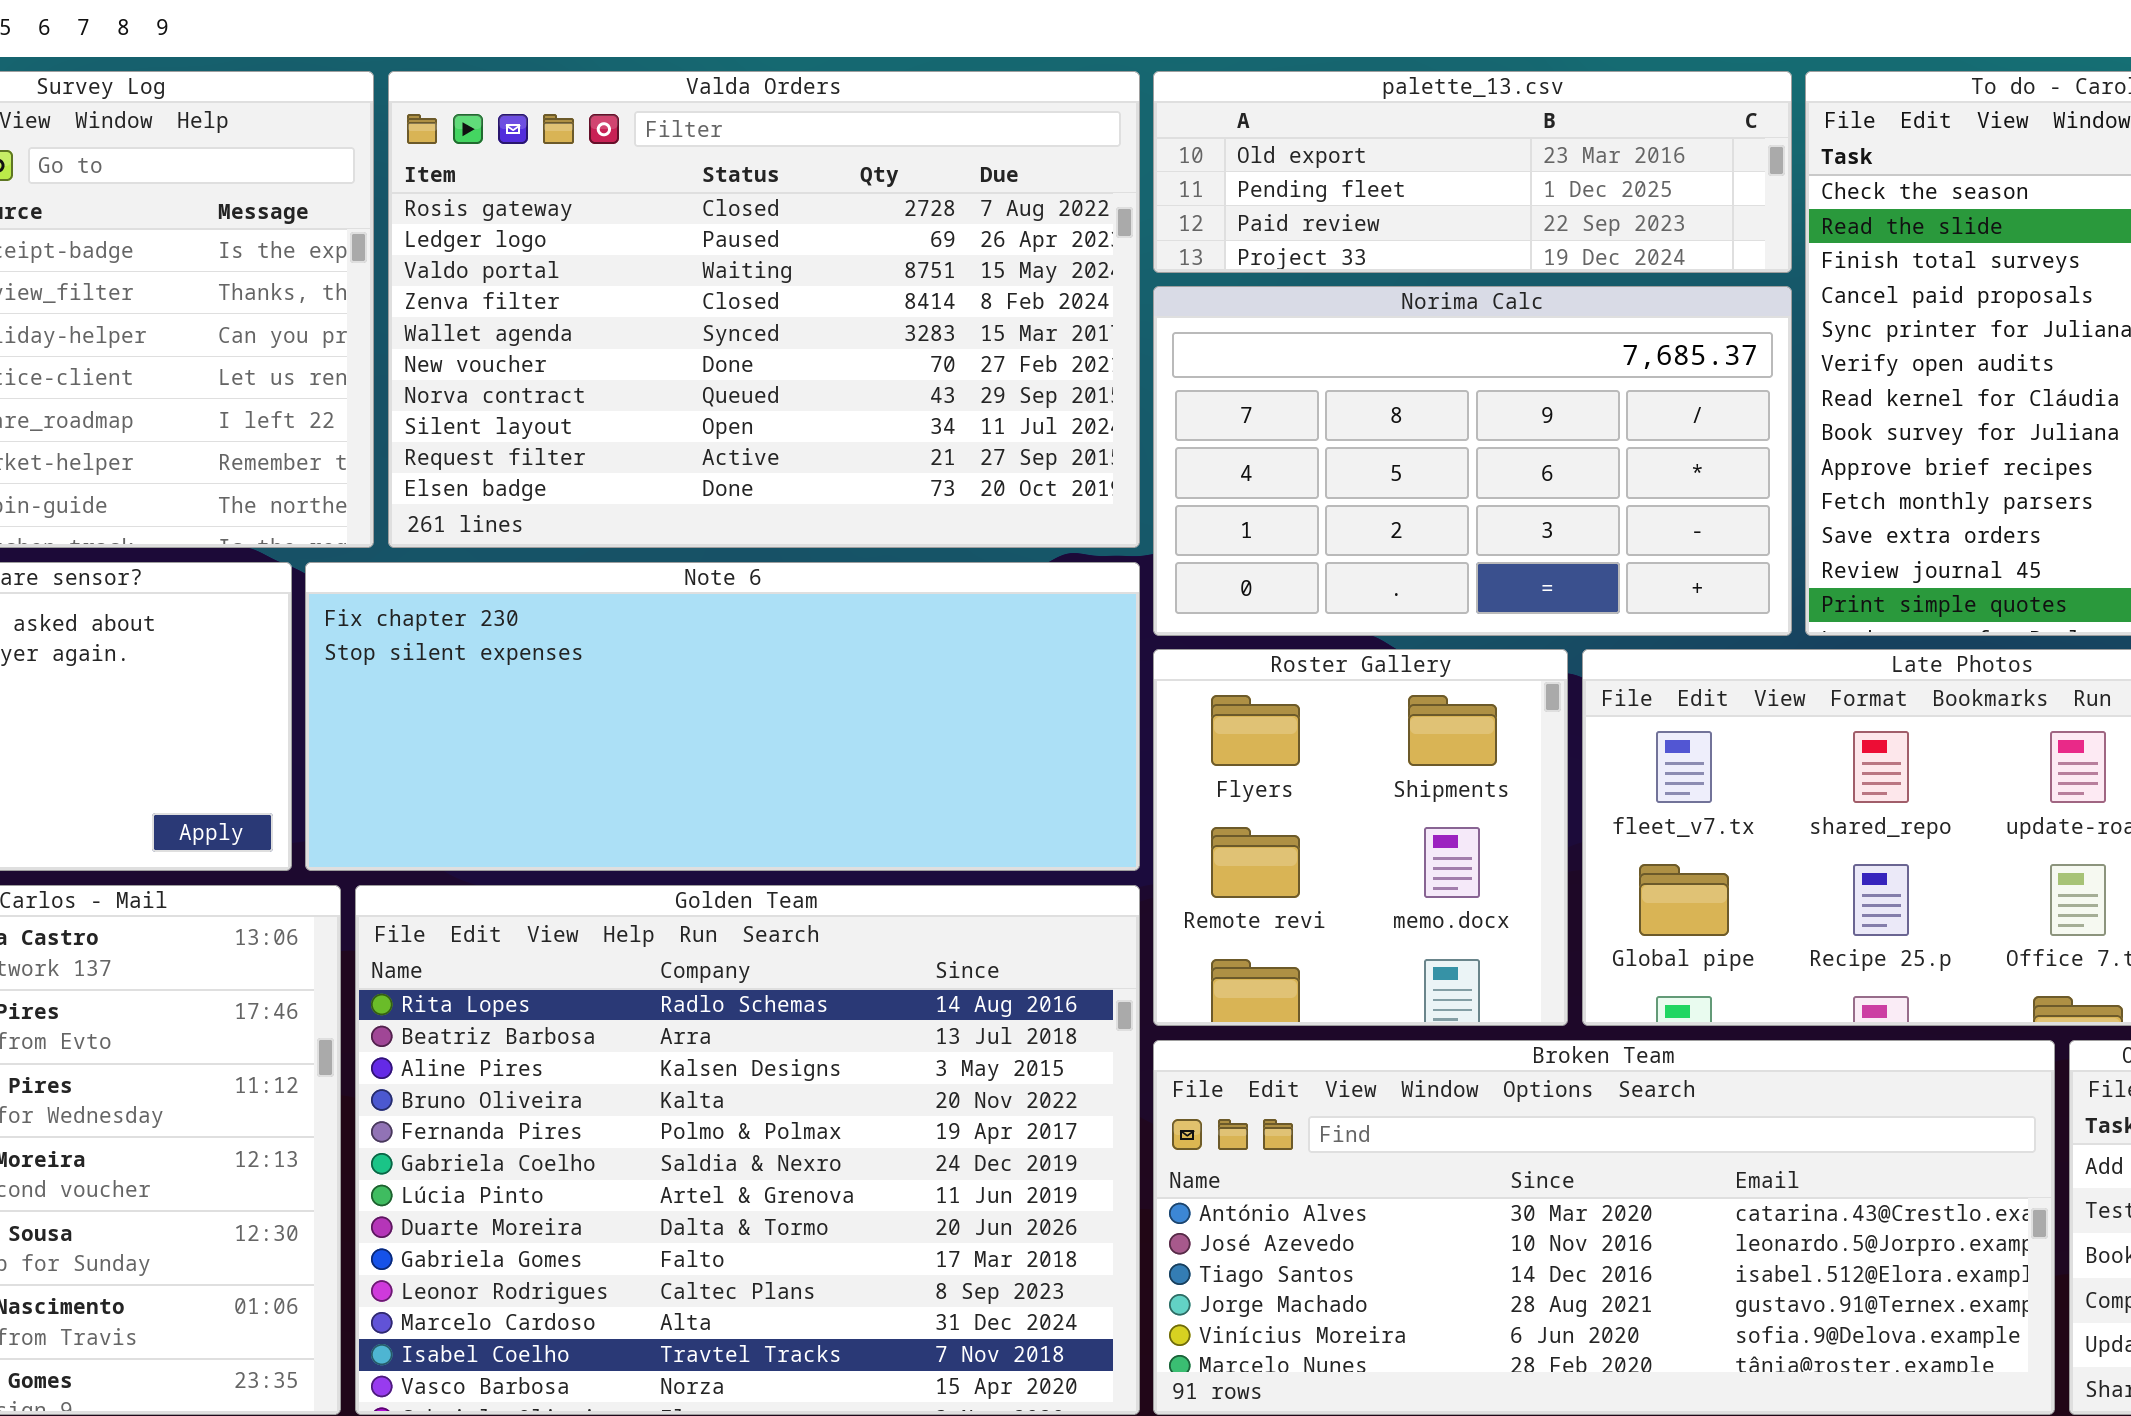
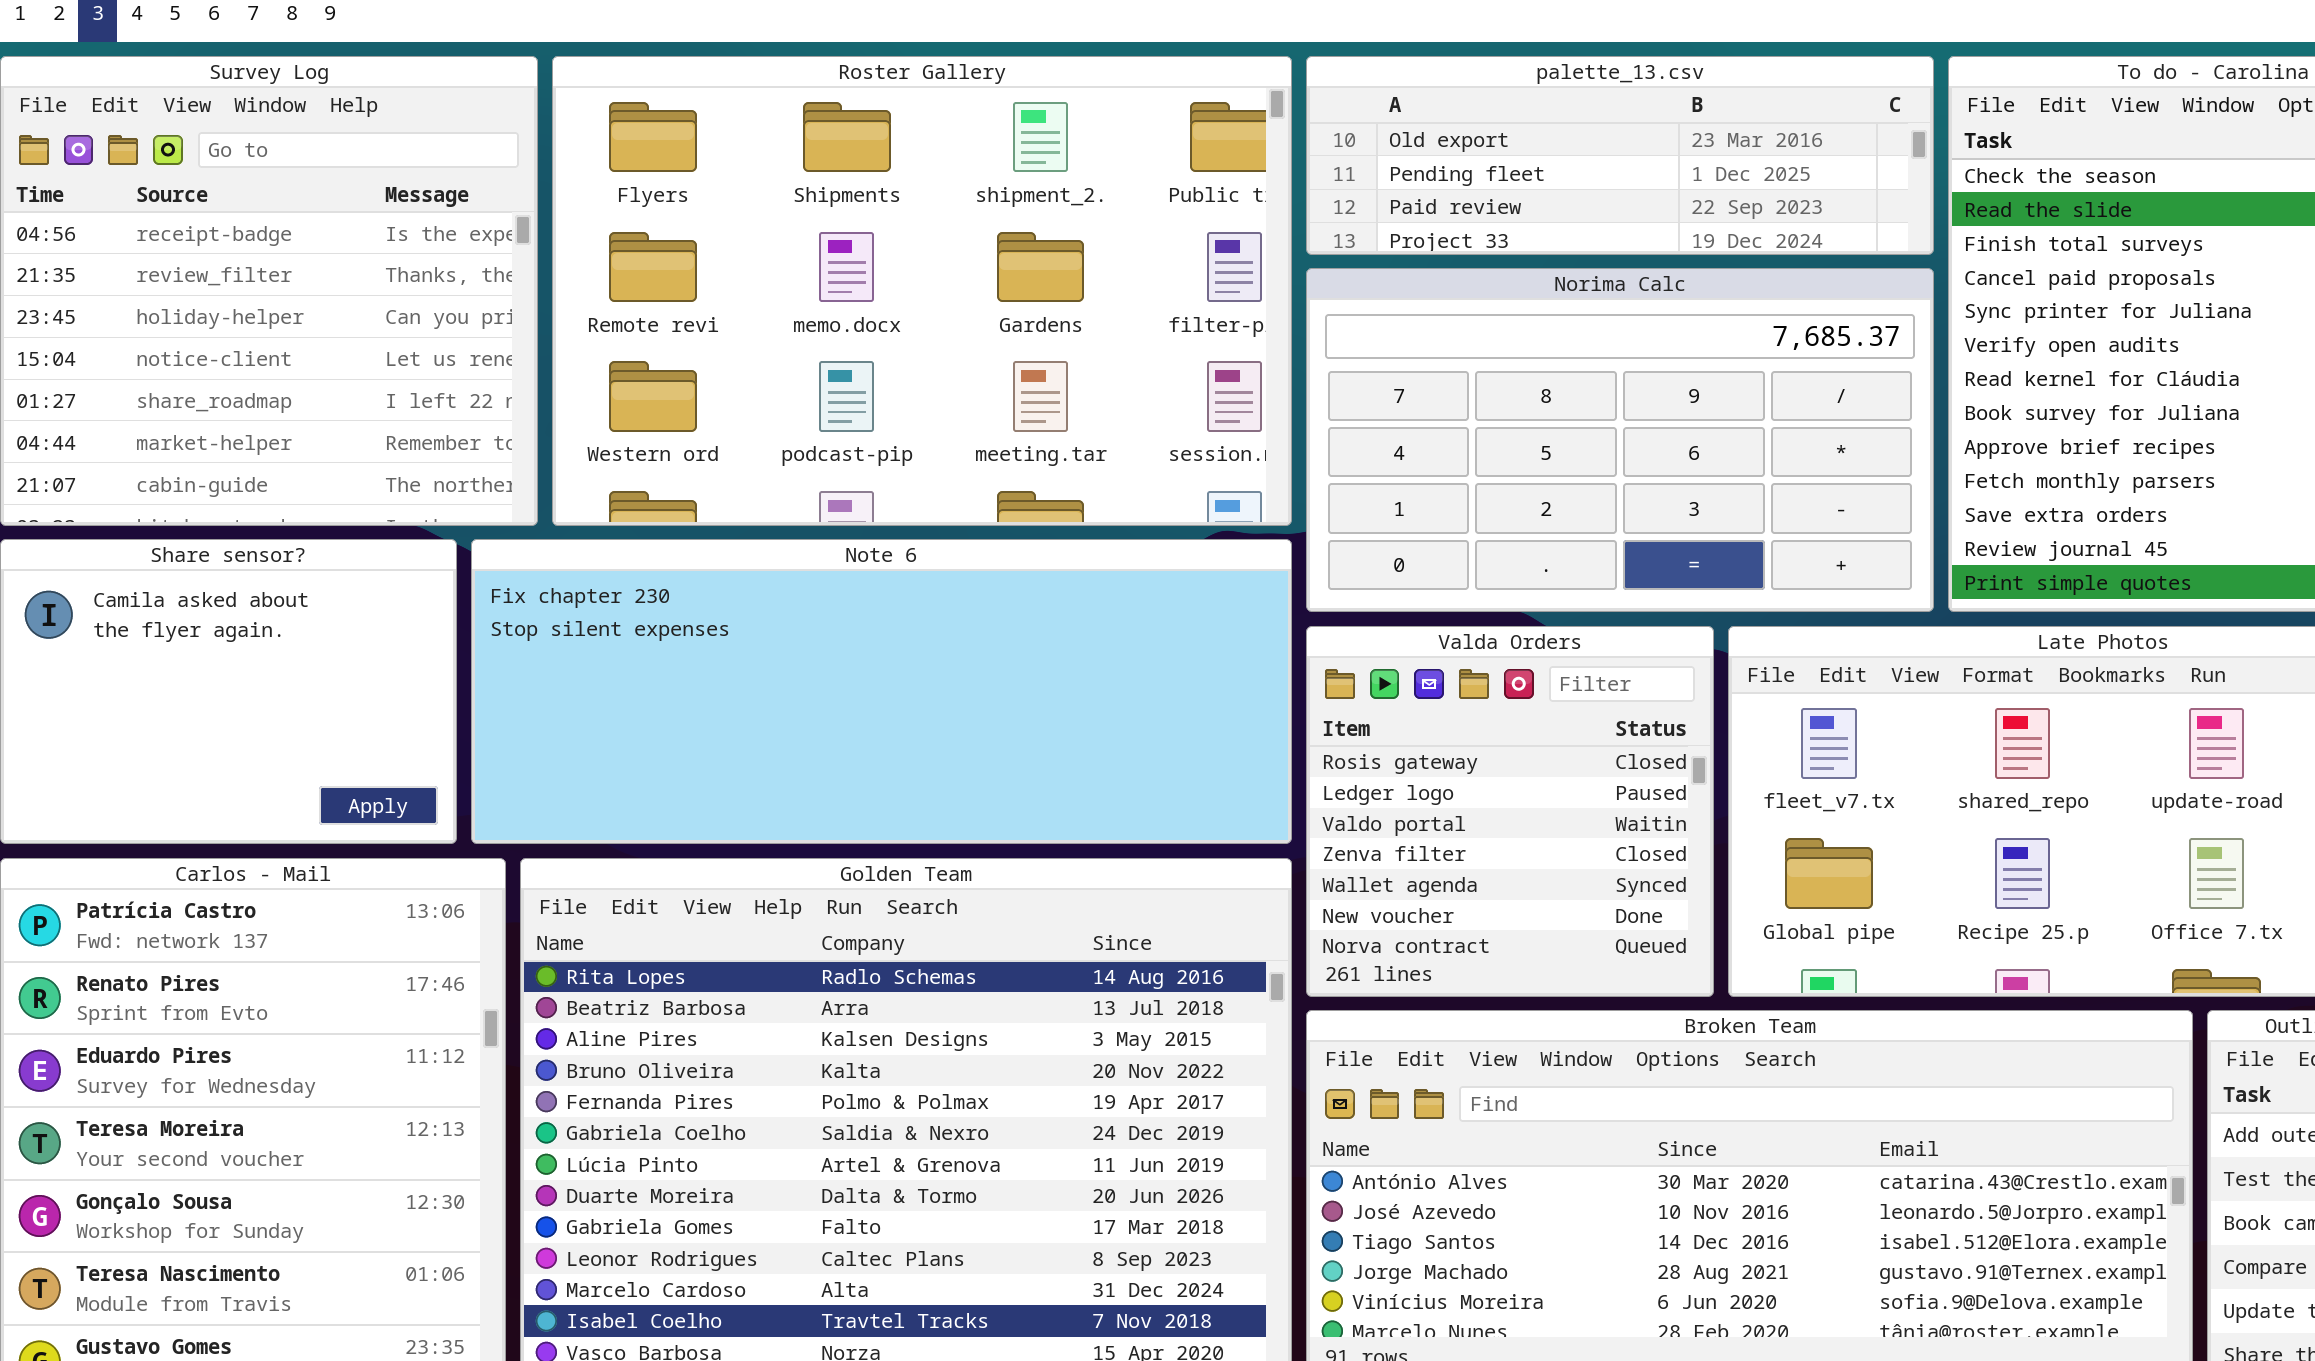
Valda Orders: [388,71,1140,548] -> [1306,626,1714,997], moved, resized
Roster Gallery: [1153,649,1568,1026] -> [552,56,1292,526], moved, resized

